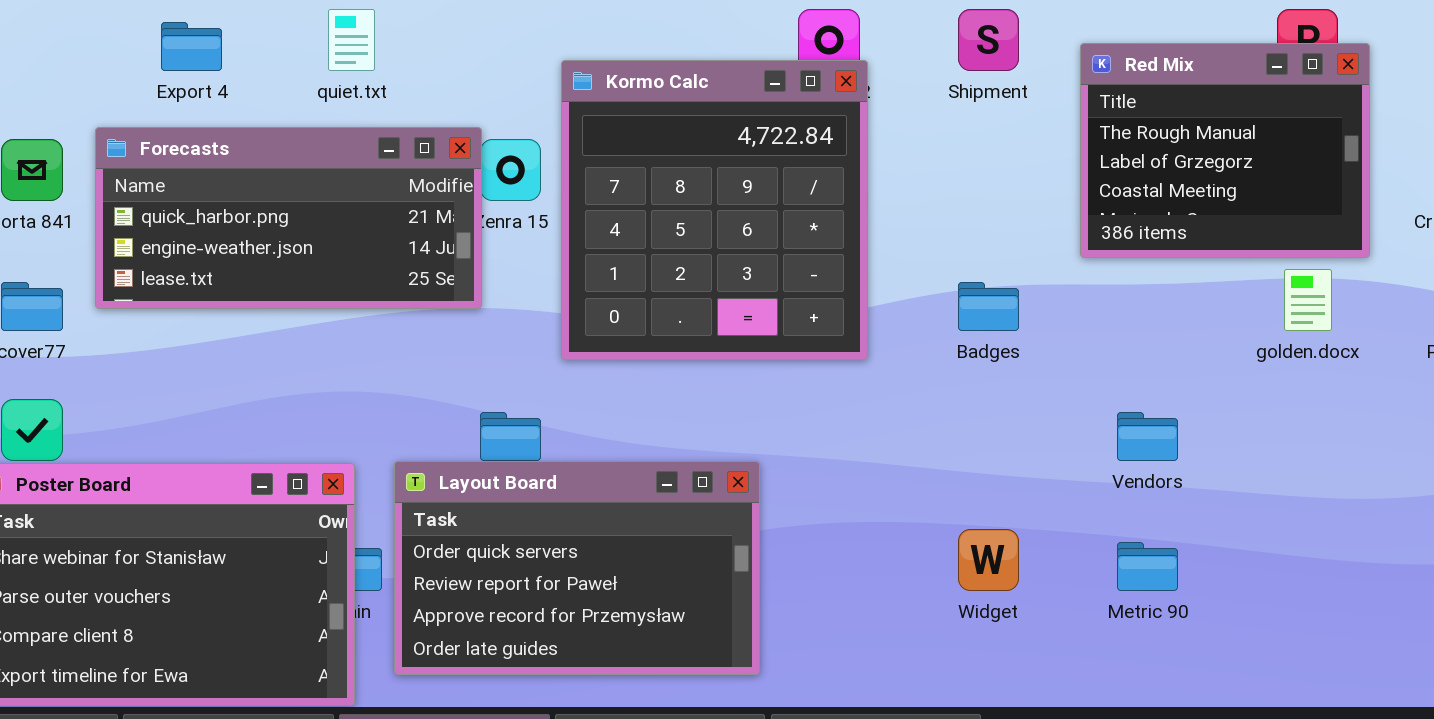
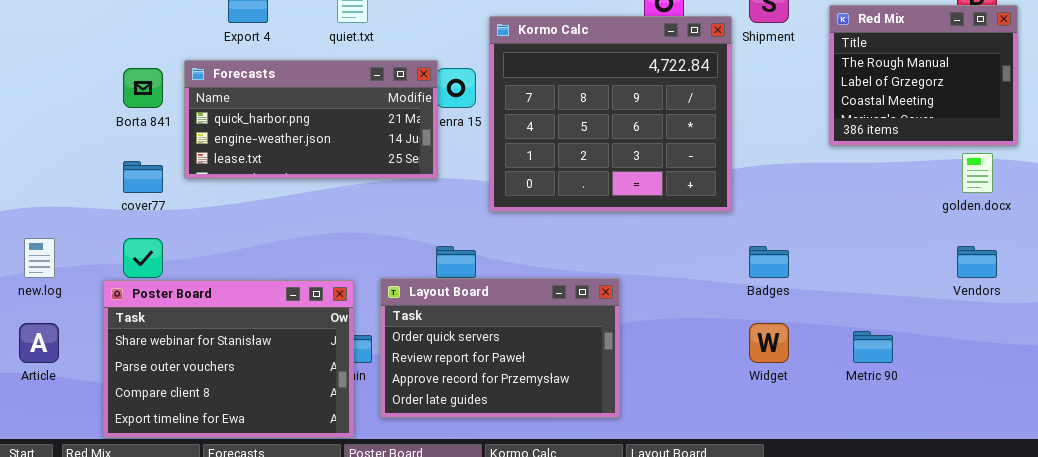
Kormo Calc: [561,60,868,360] -> [489,16,732,212], resized
Badges: [958,282,1019,331] -> [749,246,789,278], moved
Vendors: [1117,412,1178,461] -> [957,246,997,278], moved

